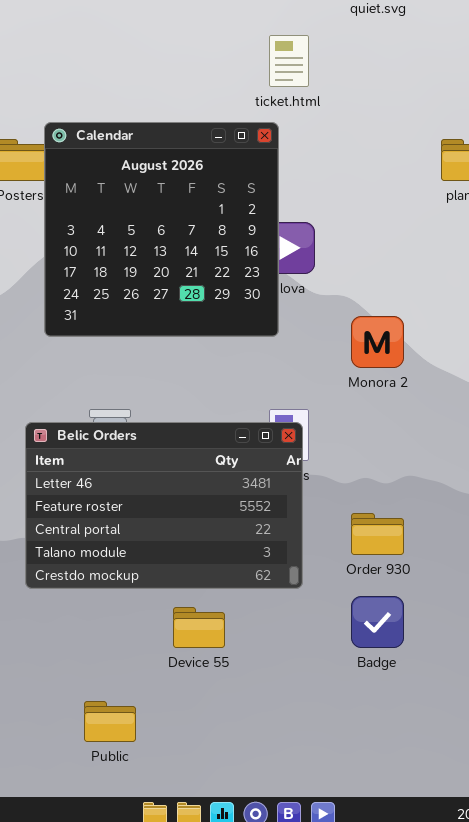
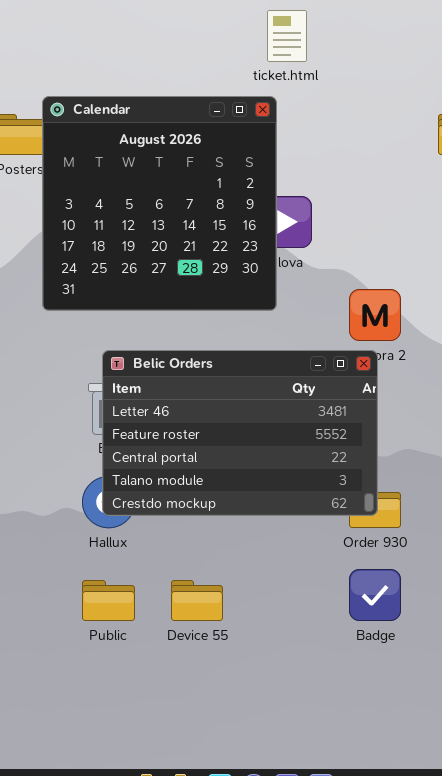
Belic Orders: [25,422,303,589] -> [102,350,378,516], moved
Public: [84,701,136,742] -> [82,580,135,621], moved

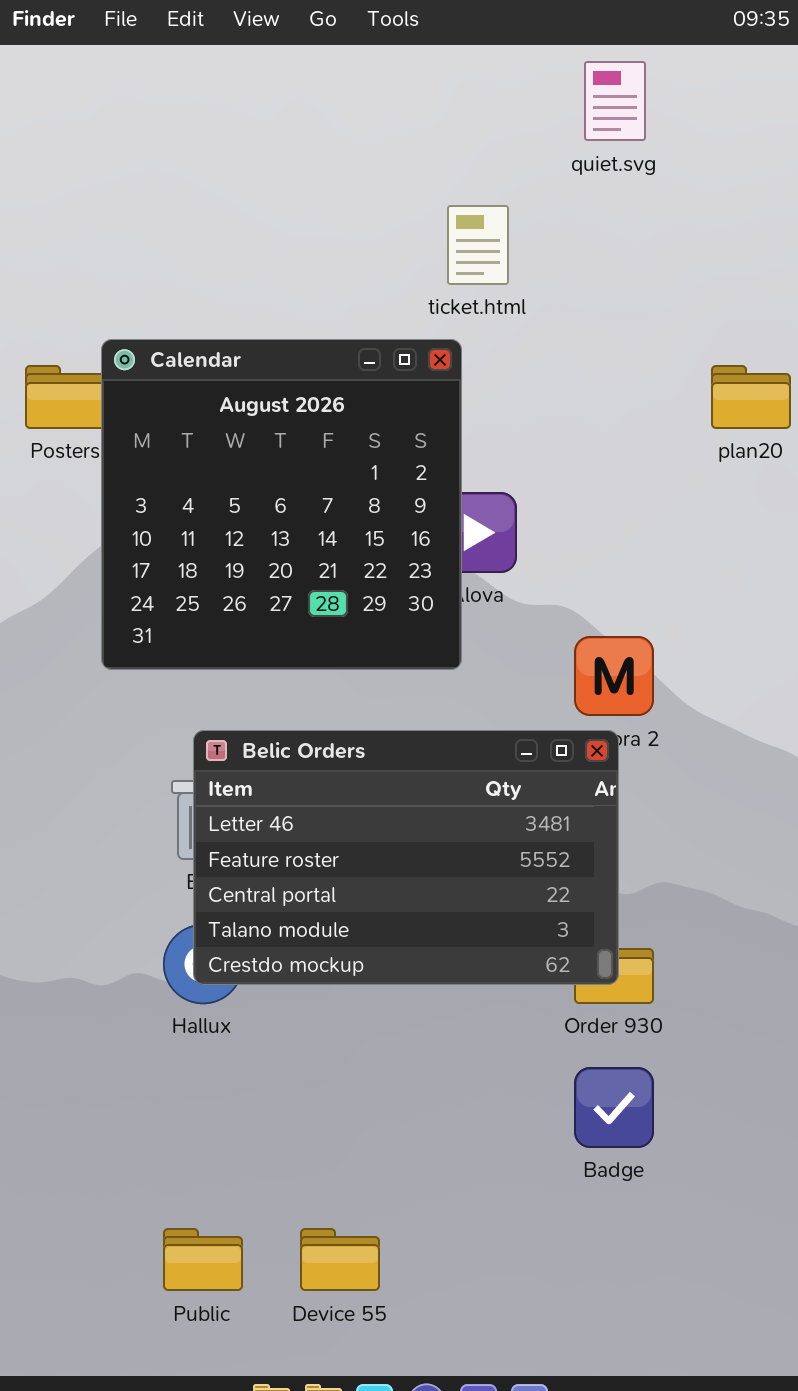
Public: [82,580,135,621] -> [163,1228,243,1291], moved
Device 55: [171,580,223,621] -> [300,1228,380,1291], moved

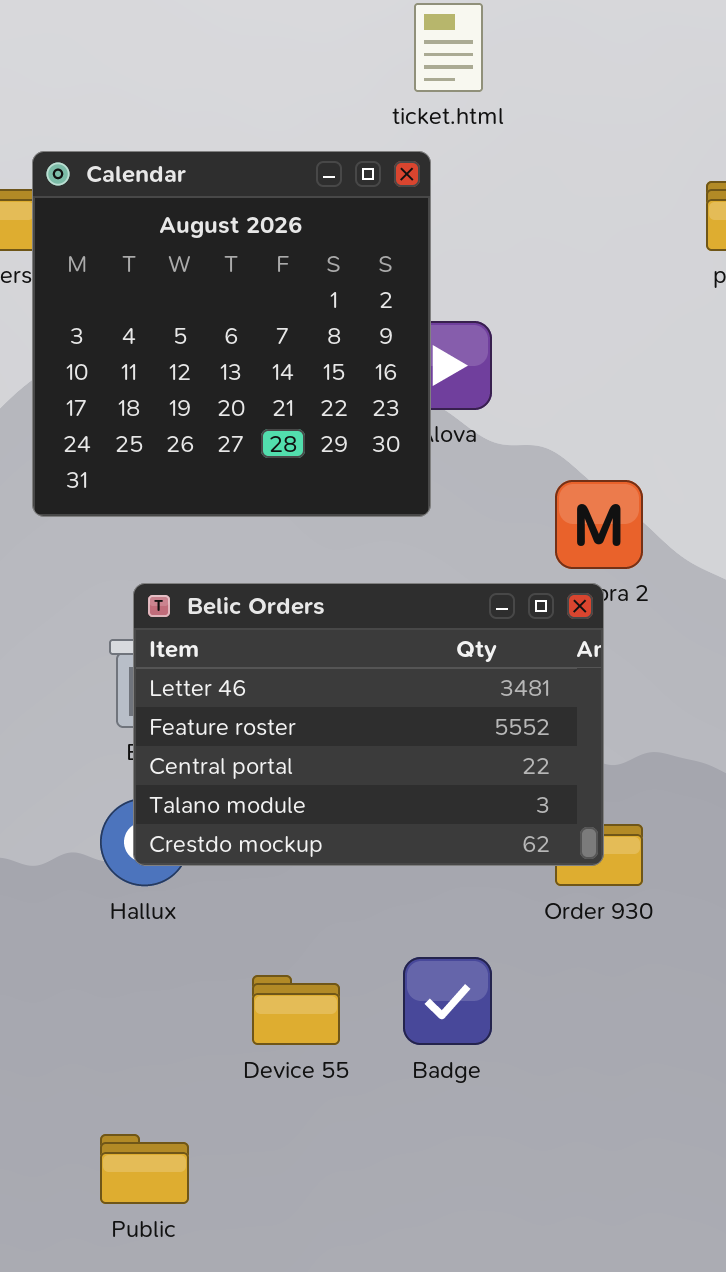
Badge: [574,1067,654,1148] -> [403,957,492,1045], moved
Device 55: [300,1228,380,1291] -> [252,975,340,1045], moved

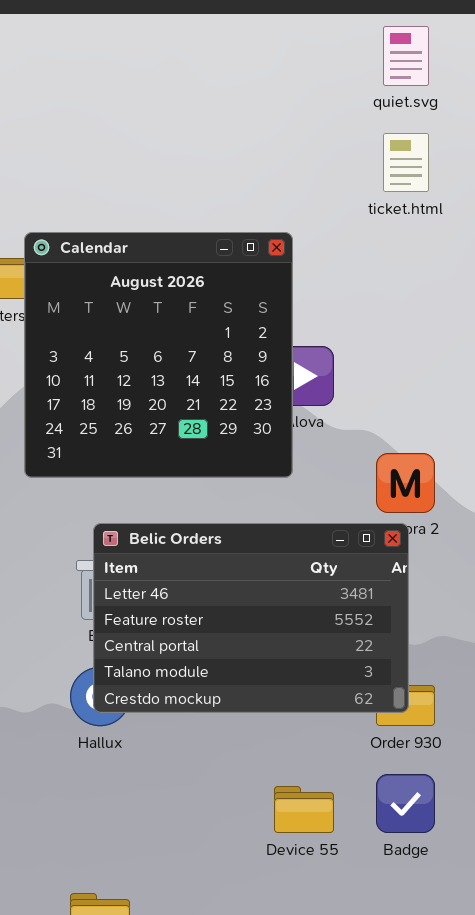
ticket.html: [414,3,483,92] -> [383,133,429,192], moved
Badge: [403,957,492,1045] -> [376,774,435,833], moved
Device 55: [252,975,340,1045] -> [274,786,334,833], moved

